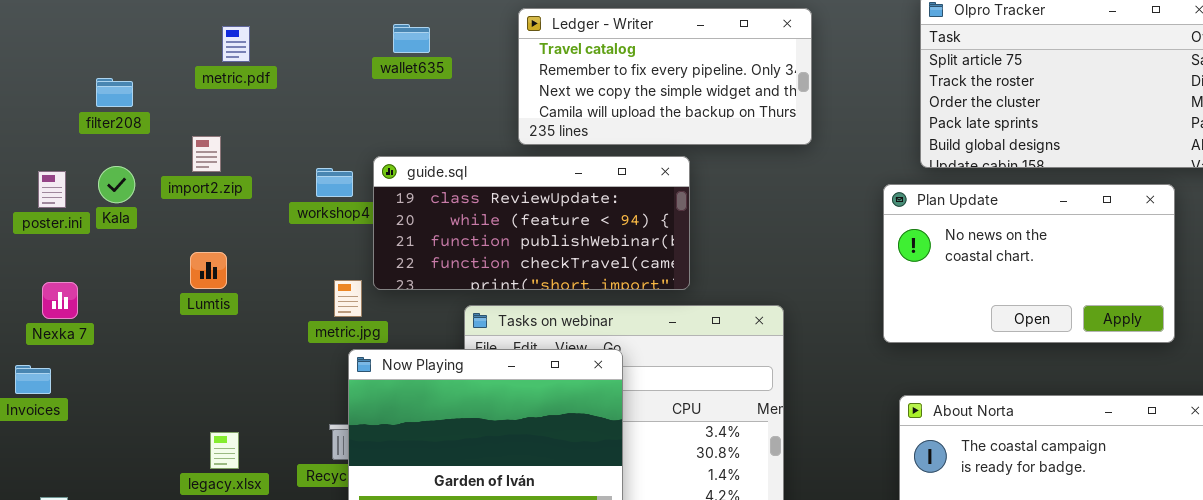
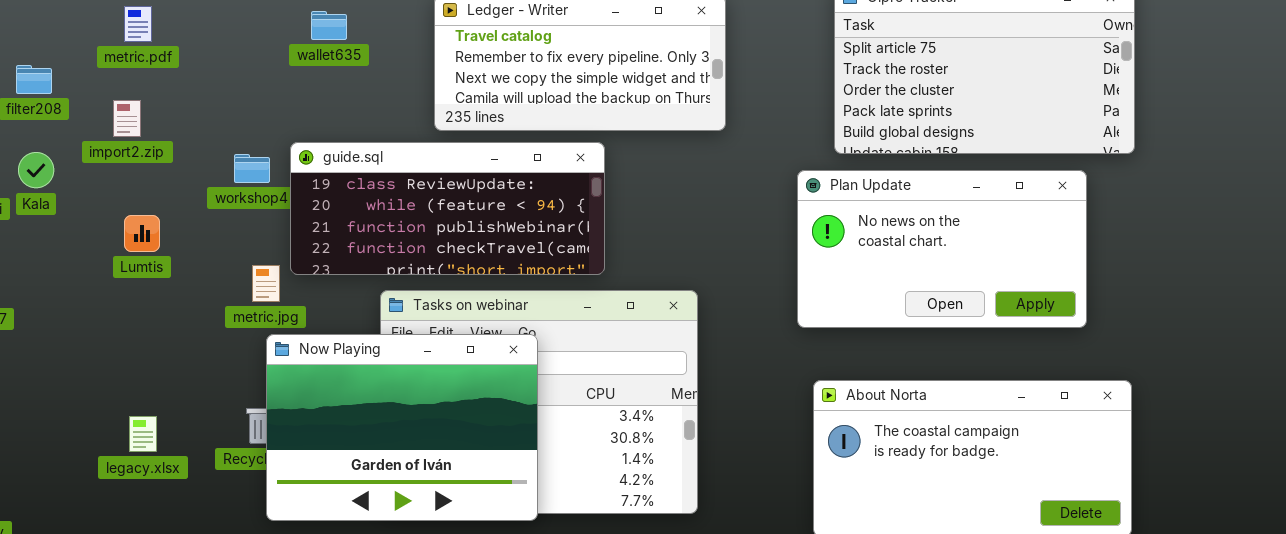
metric.pdf: [222,26,250,62] -> [124,6,152,42], moved
import2.zip: [192,136,221,172] -> [113,100,141,137], moved
Lumtis: [190,252,227,289] -> [124,215,160,252], moved

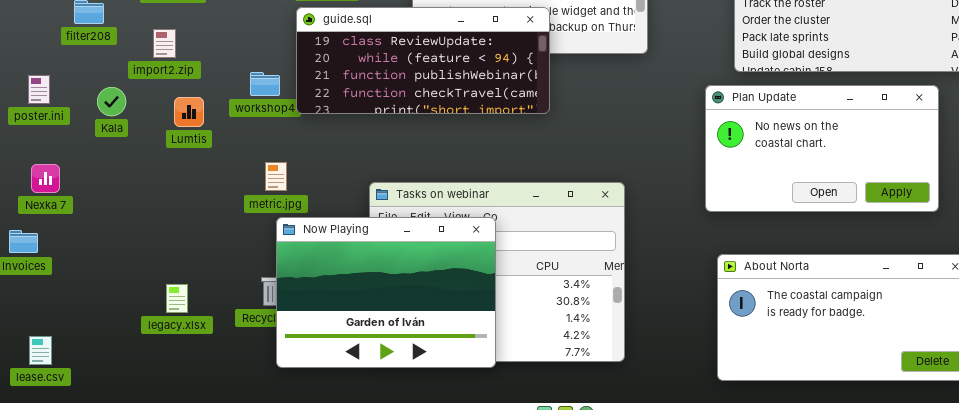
guide.sql: [290,142,605,275] -> [296,7,550,114], moved
Kala: [18,152,54,188] -> [97,87,126,116], moved
Lumtis: [124,215,160,252] -> [174,97,204,127], moved

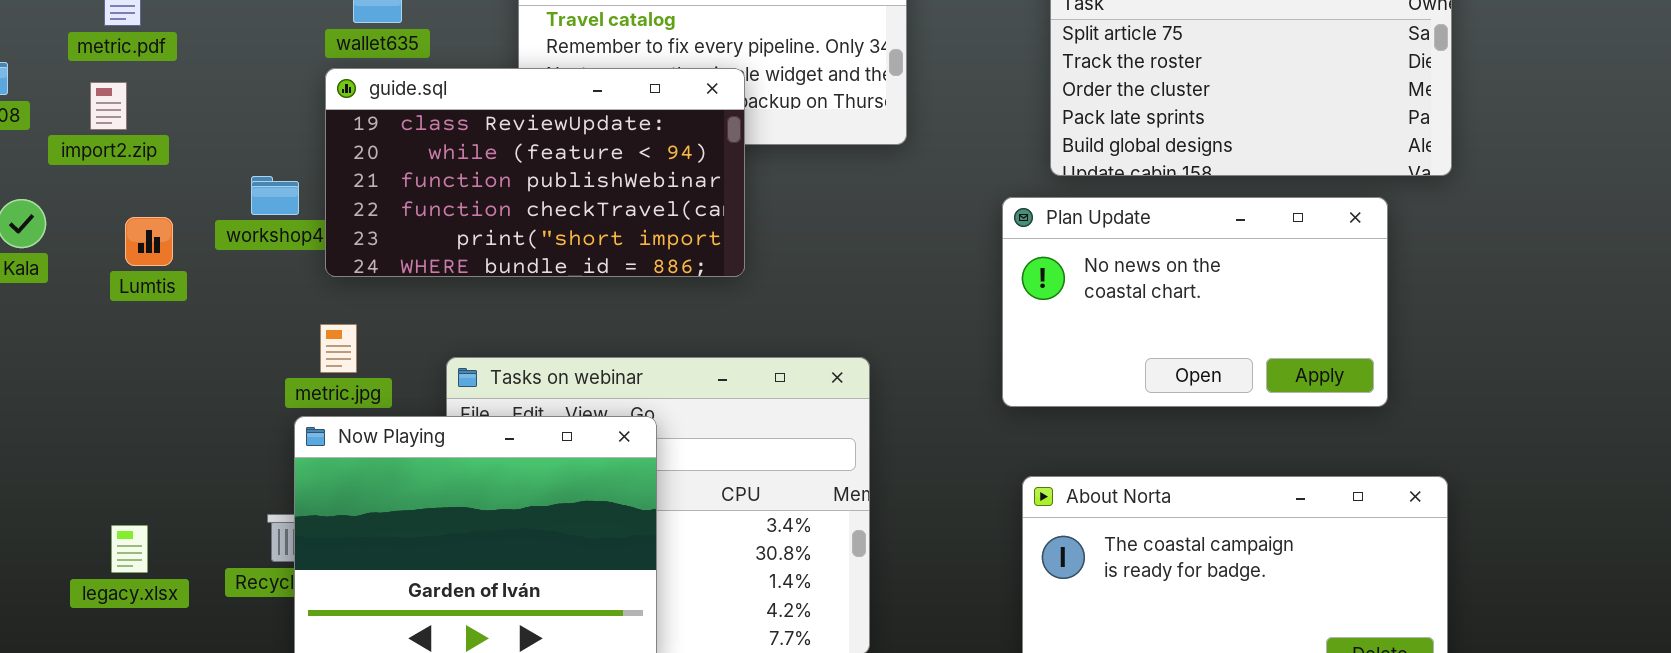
guide.sql: [296,7,550,114] -> [325,68,745,277], resized
import2.zip: [153,29,176,58] -> [90,82,127,130], moved
metric.jpg: [265,162,287,191] -> [320,324,357,373], moved

